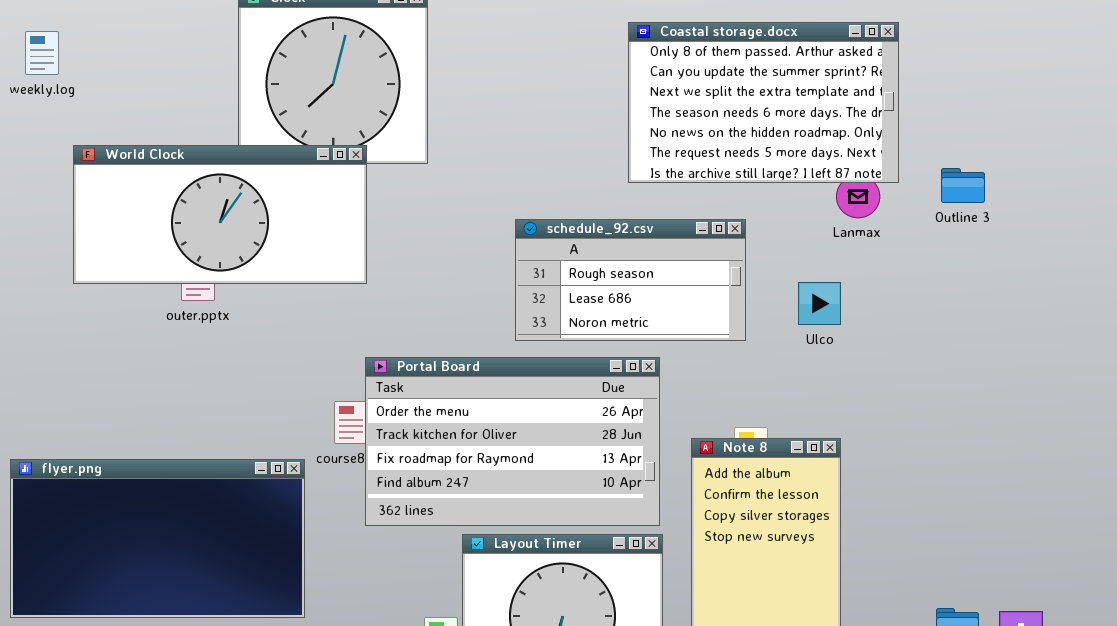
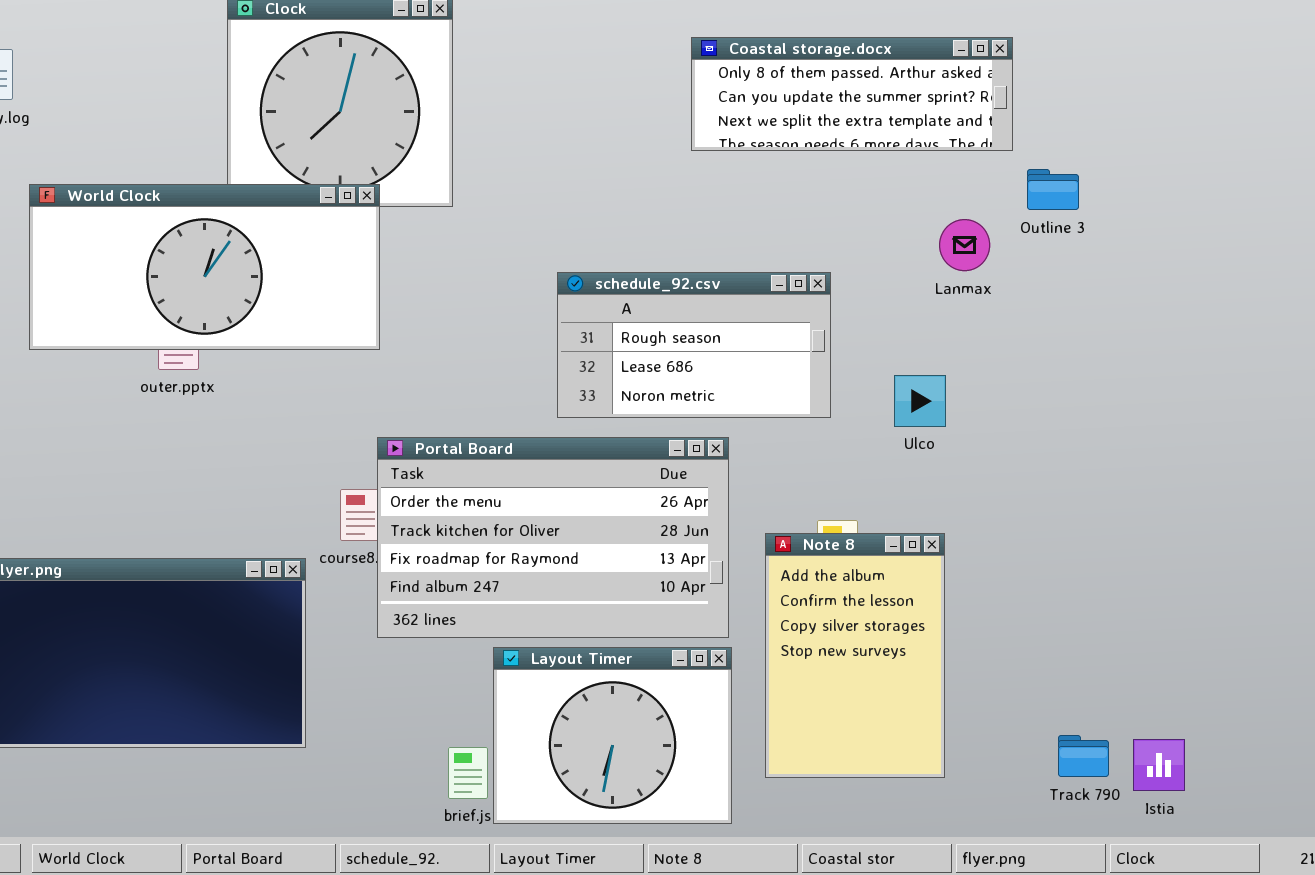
Coastal storage.docx: [628,22,899,183] -> [691,37,1013,151], resized
Outline 3: [941,168,985,203] -> [1027,169,1079,210], moved
Ulco: [798,282,841,325] -> [894,375,946,427], moved

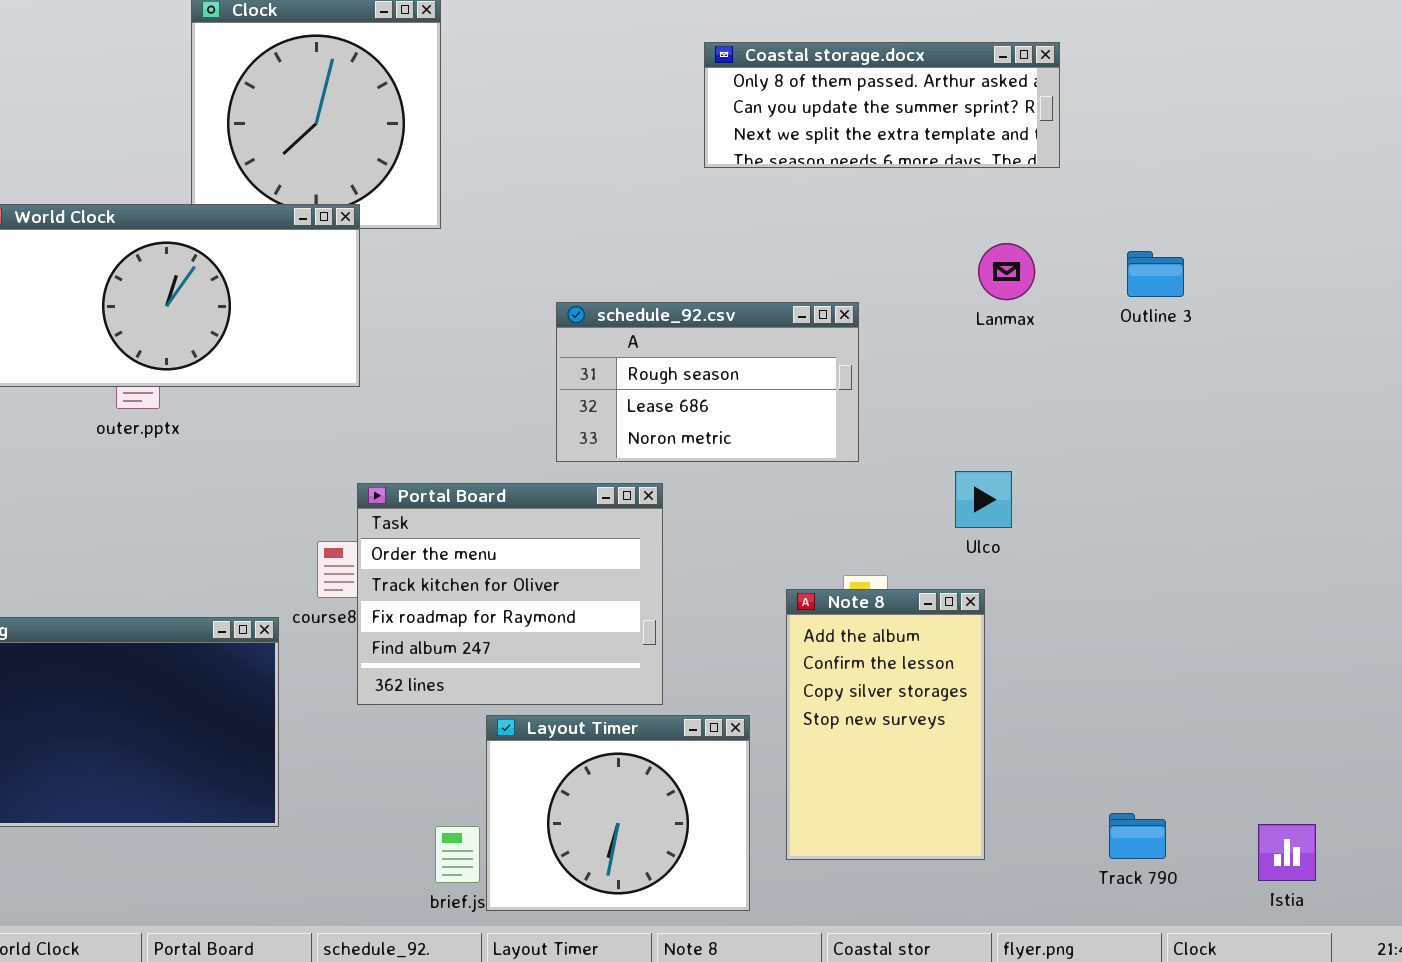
Outline 3: [1027,169,1079,210] -> [1127,251,1184,297], moved
Ulco: [894,375,946,427] -> [955,471,1012,528], moved
Portal Board: [377,437,729,638] -> [357,483,663,705], resized
Istia: [1133,739,1185,791] -> [1258,824,1316,881], moved

